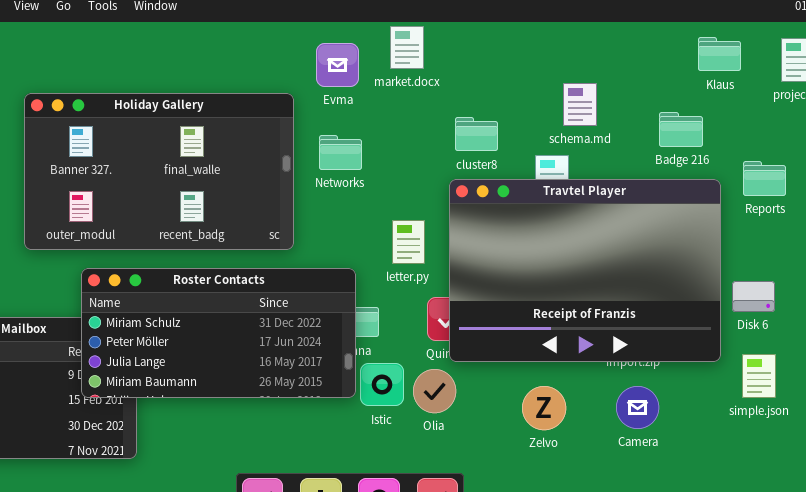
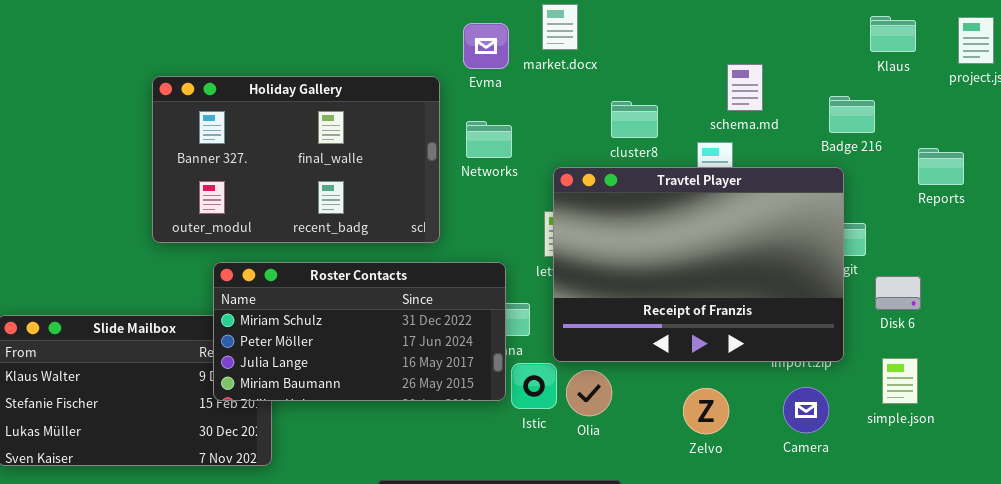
Travtel Player: [449,179,721,362] -> [553,167,844,362], moved
Disk 6: [732,281,775,312] -> [875,276,921,310], moved
simple.json: [742,354,776,398] -> [882,358,918,404], moved

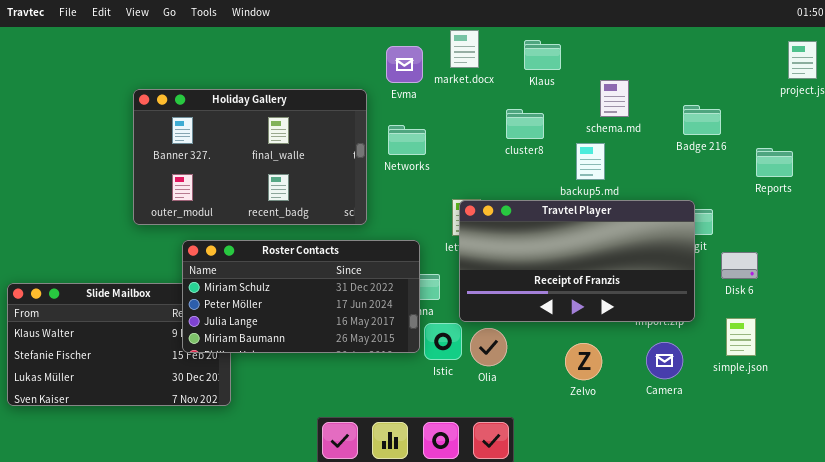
Klaus: [870,16,916,52] -> [524,40,561,70], moved
Travtel Player: [553,167,844,362] -> [459,200,695,322], resized

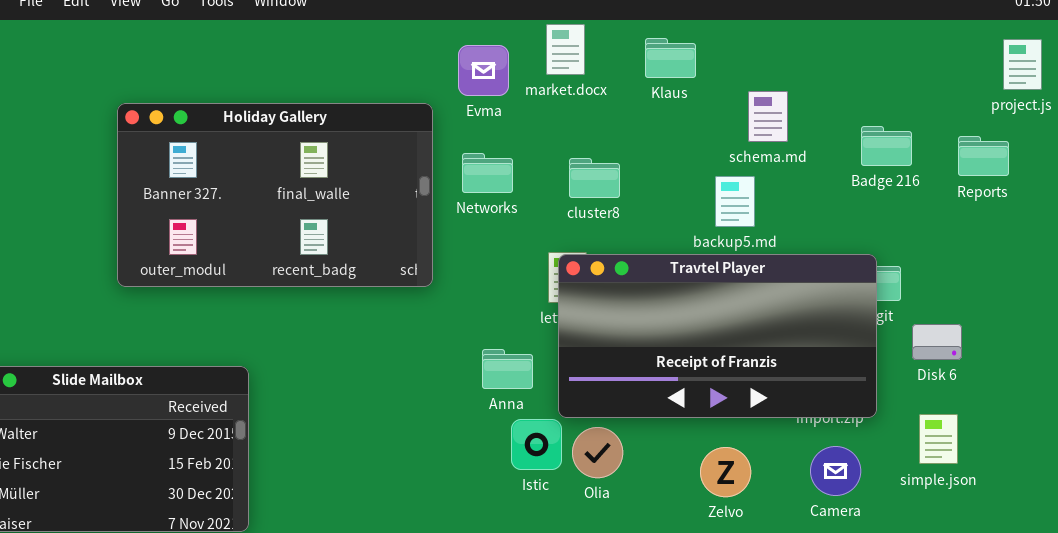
cluster8: [506,109,544,139] -> [569,158,620,198], moved
Reports: [756,148,793,177] -> [958,136,1009,176], moved
Roster Contacts: [182,240,420,353] -> none, closed

